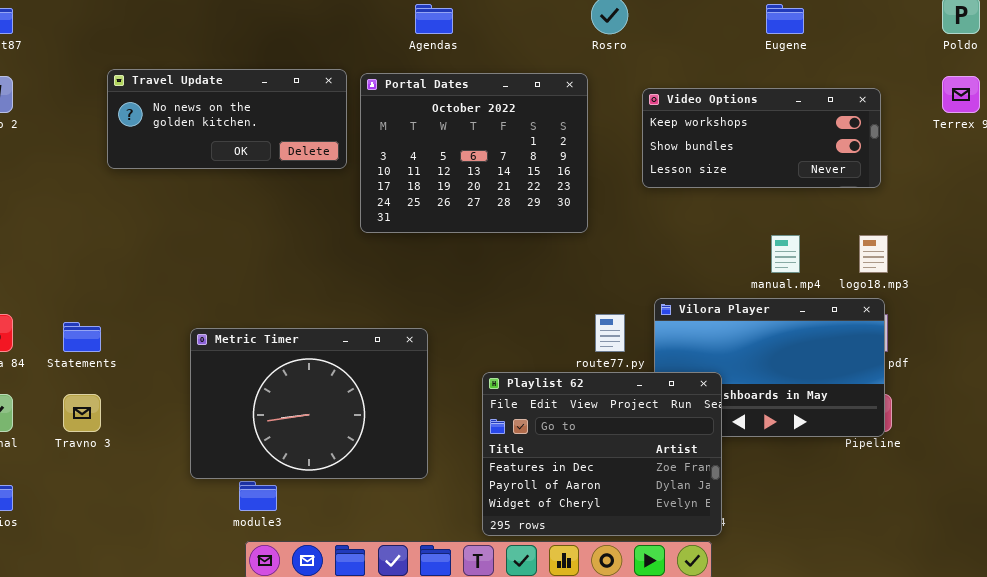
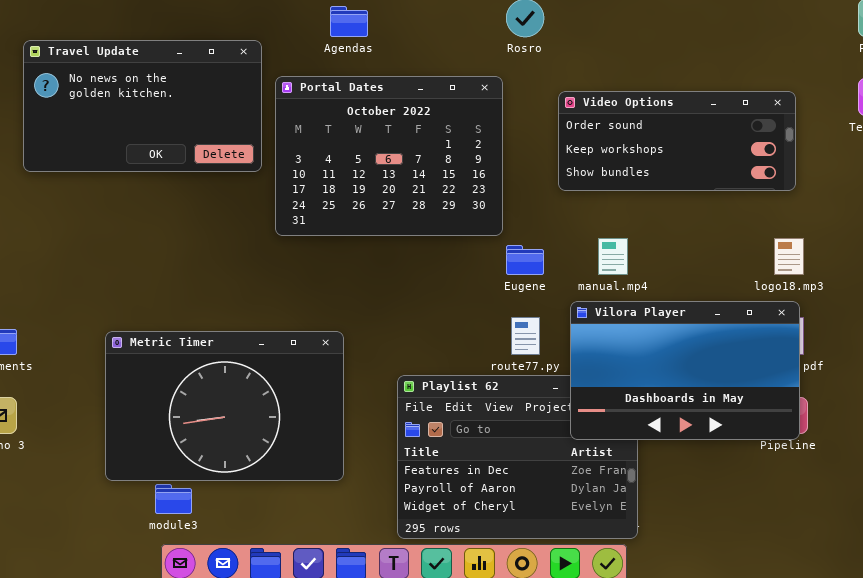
Eugene: [766,4,804,34] -> [506,245,544,275], moved
Travel Update: [107,69,347,169] -> [23,40,262,172], resized
Video Options: [642,88,881,188] -> [558,91,796,191], scrolled up 1 row
manual.mp4: [771,235,800,273] -> [598,238,628,275], moved
Vilora Player: [654,298,885,437] -> [570,301,800,440], raised

